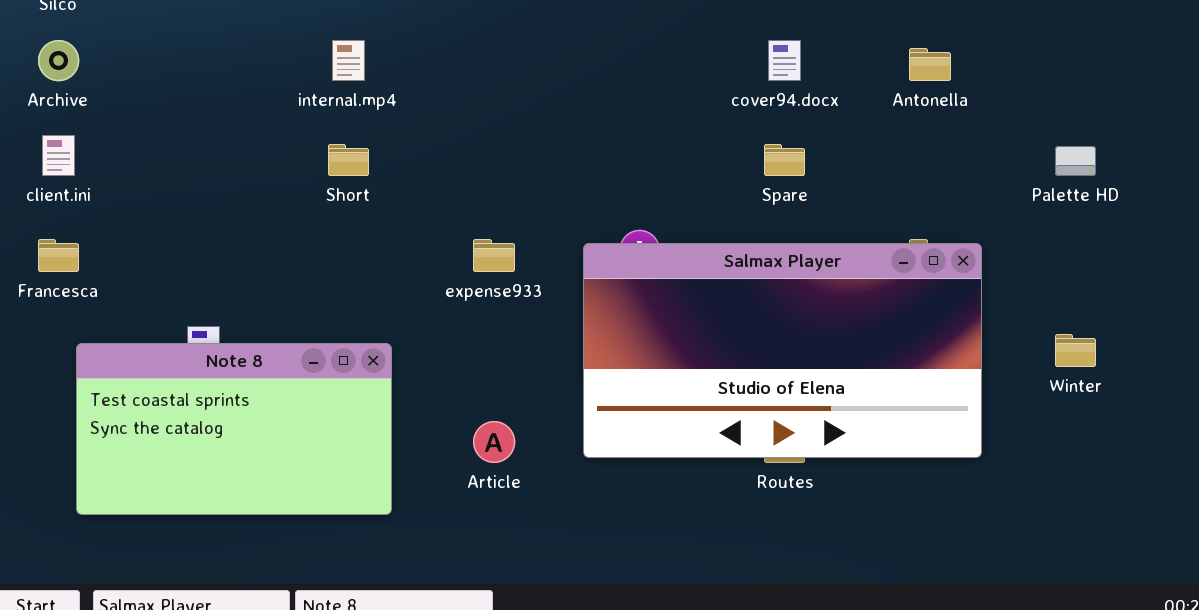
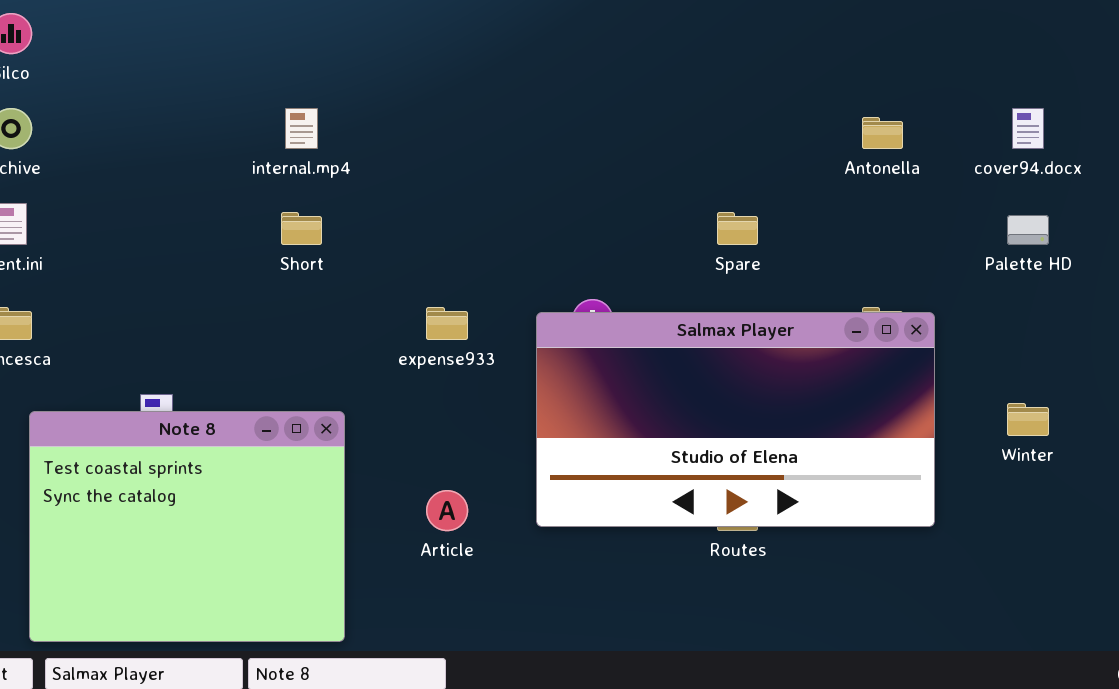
cover94.docx: [768,40,801,81] -> [1012,108,1044,149], moved
Note 8: [76,343,392,515] -> [29,411,345,642], resized

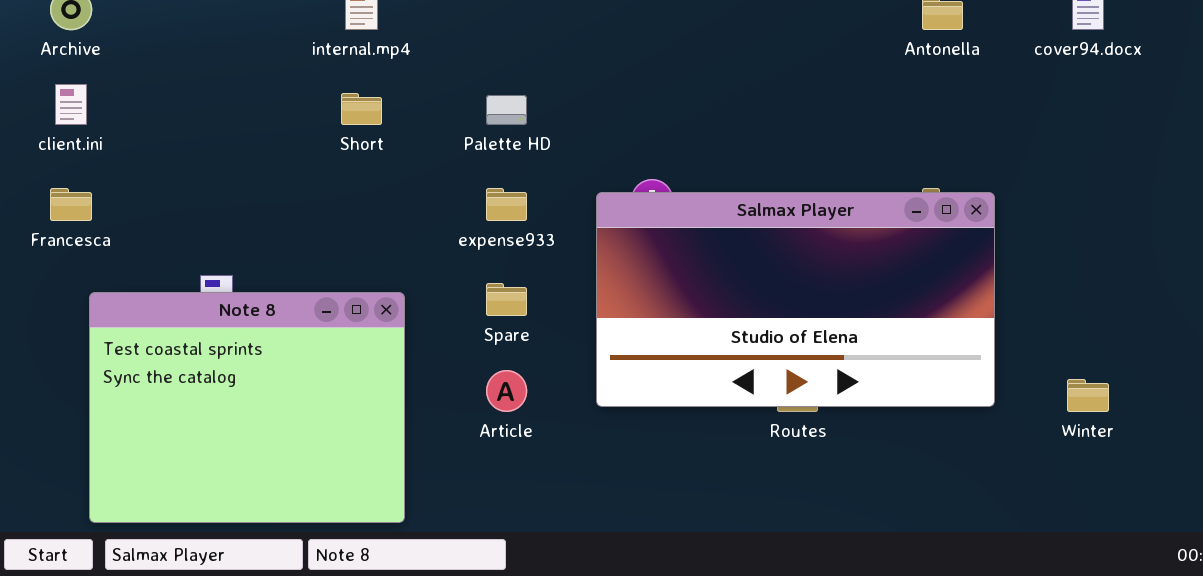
Spare: [717,212,758,245] -> [486,283,527,316], moved
Palette HD: [1007,215,1049,245] -> [486,95,527,125], moved
Winter: [1007,403,1049,436] -> [1067,379,1109,412], moved

